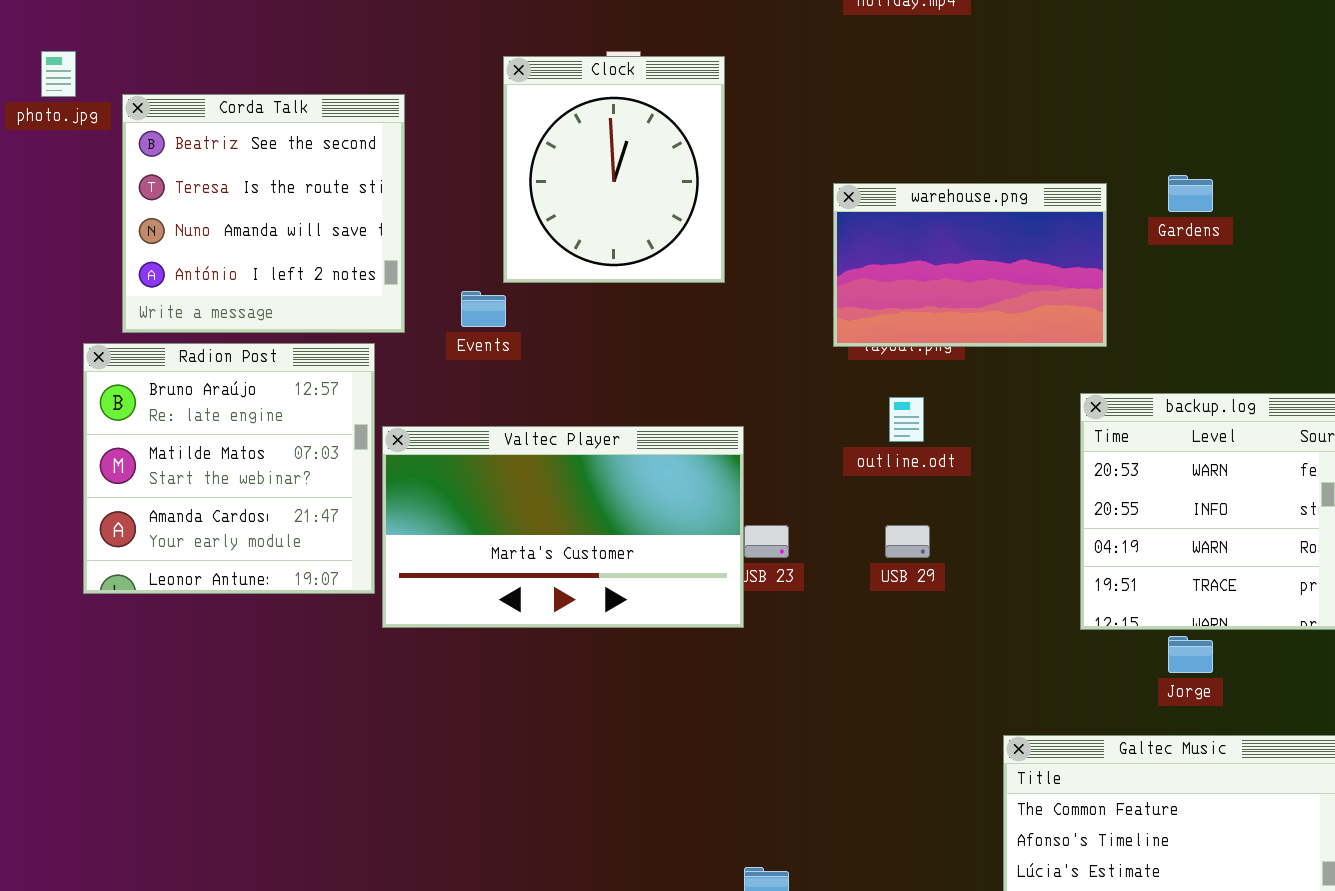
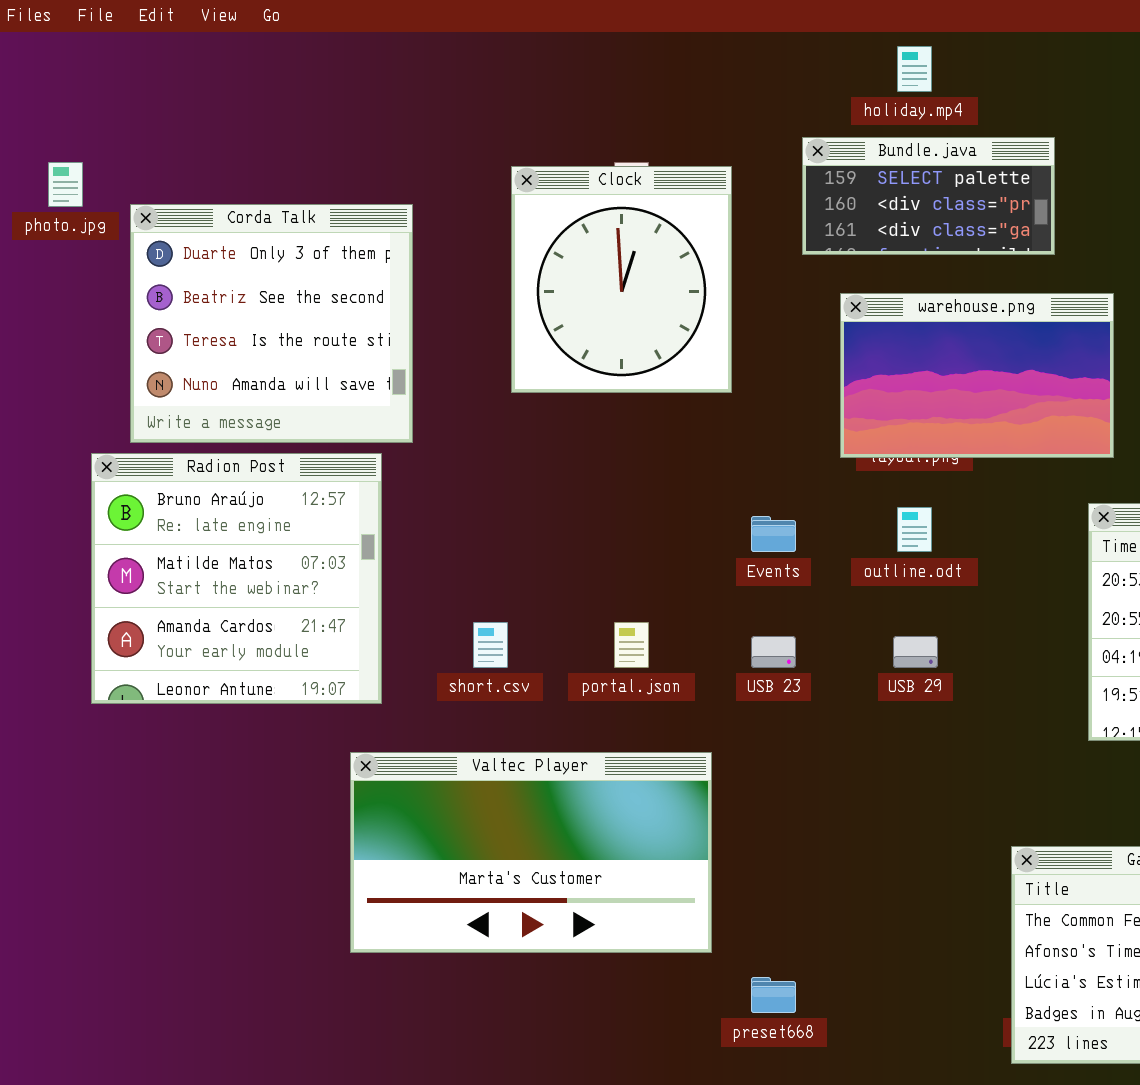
Bundle.java: none -> [802,137,1055,255], opened
Corda Talk: [122,94,405,333] -> [130,204,413,443], scrolled up 1 row
Events: [461,291,506,327] -> [751,516,796,552], moved
Valtec Player: [382,426,744,628] -> [350,752,712,953], moved

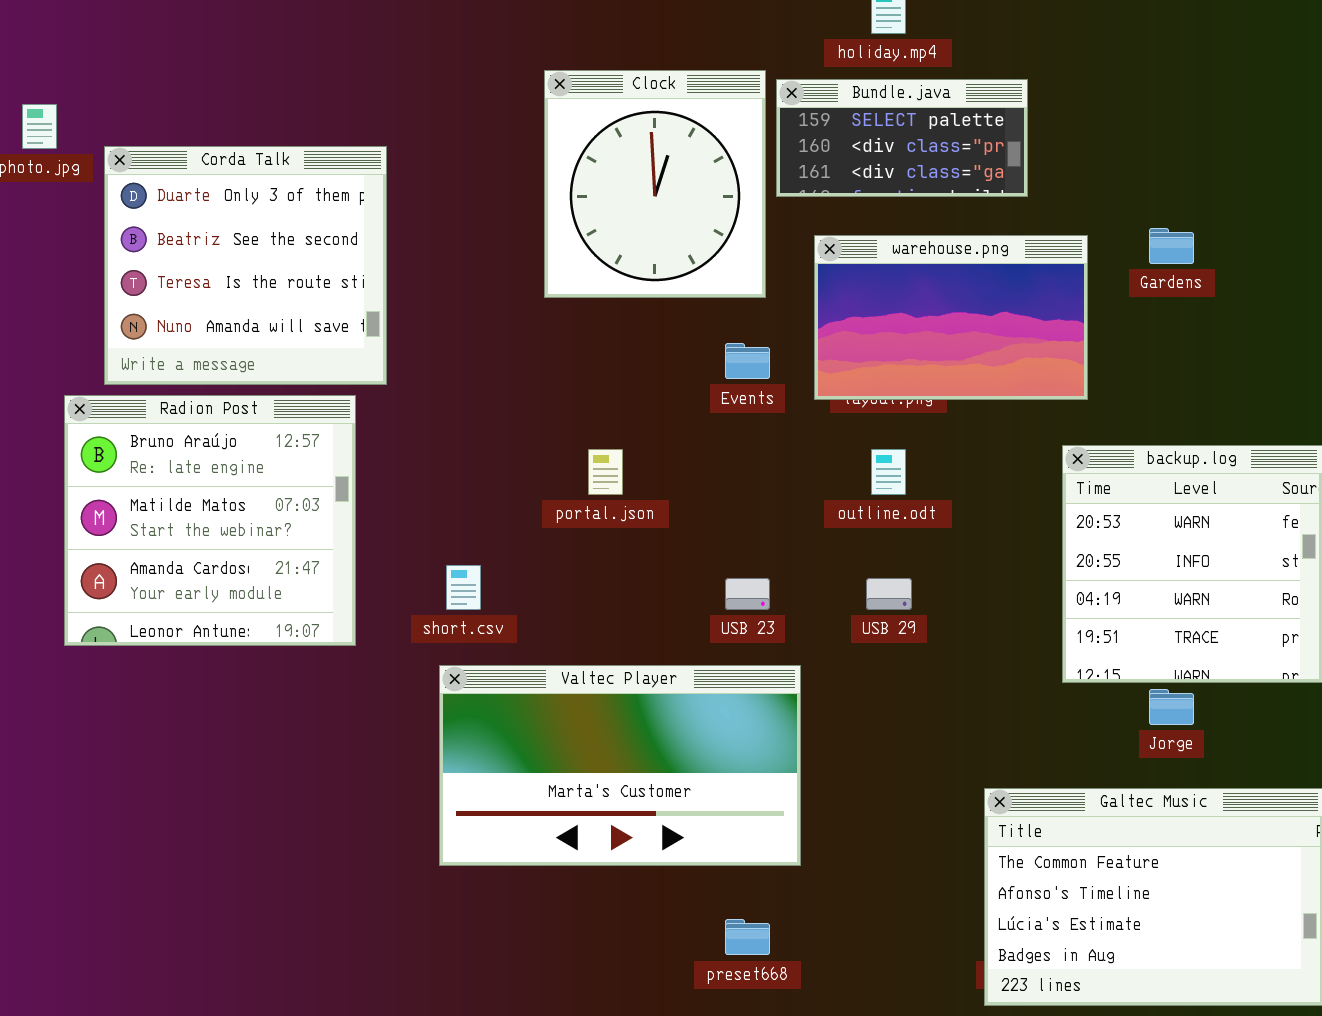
Clock: [511,166,732,393] -> [544,70,766,298], moved
Events: [751,516,796,552] -> [725,343,770,379], moved
portal.json: [614,622,649,668] -> [588,449,623,495], moved
Valtec Player: [350,752,712,953] -> [439,665,801,866], moved

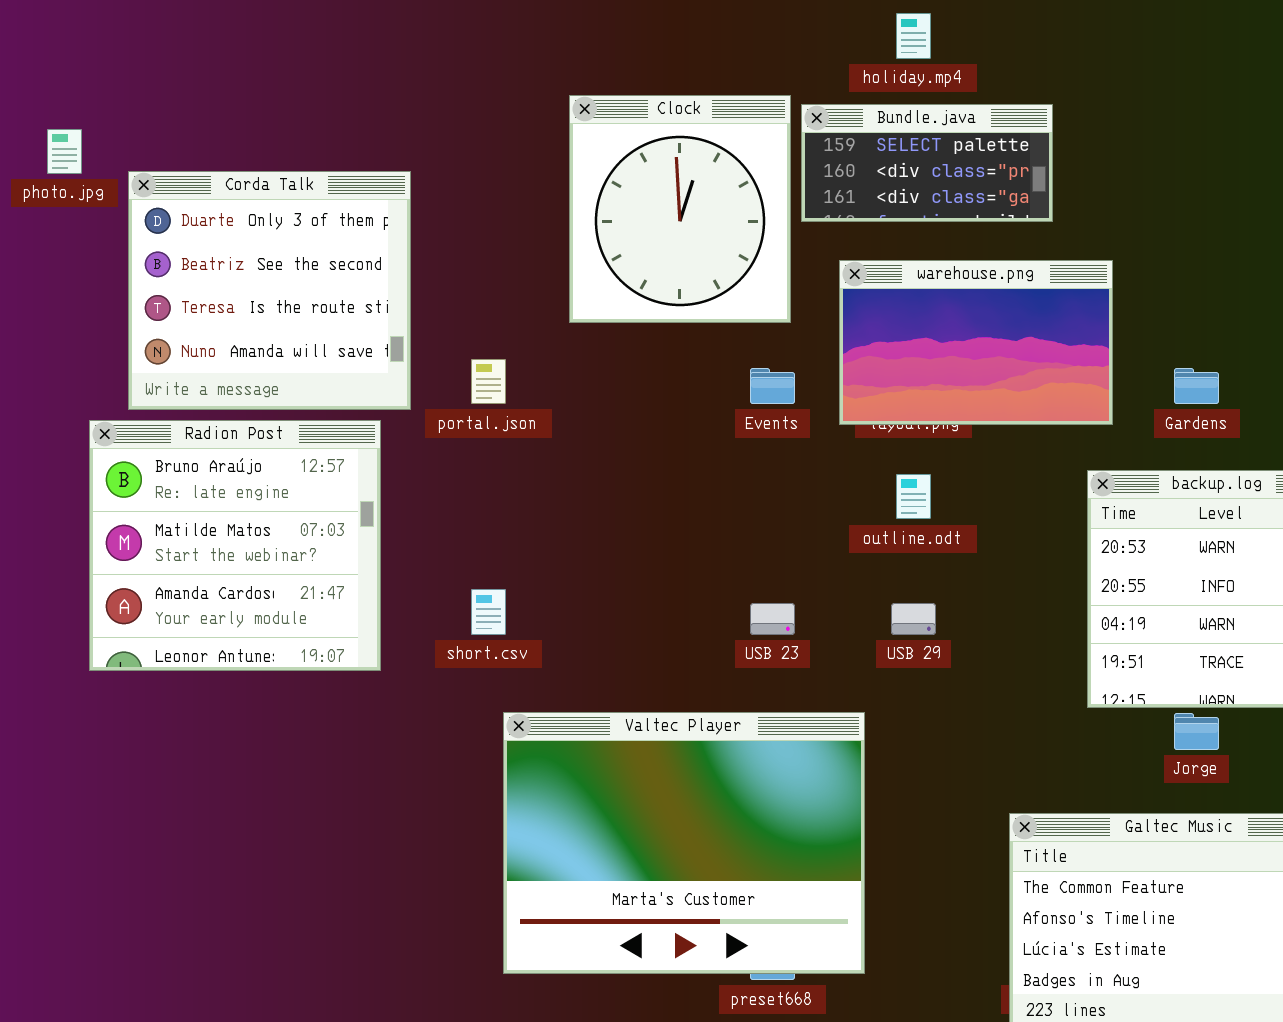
Gardens: [1149,228,1194,264] -> [1174,368,1219,404], moved
portal.json: [588,449,623,495] -> [471,359,506,404], moved
Valtec Player: [439,665,801,866] -> [503,712,865,974], moved, resized

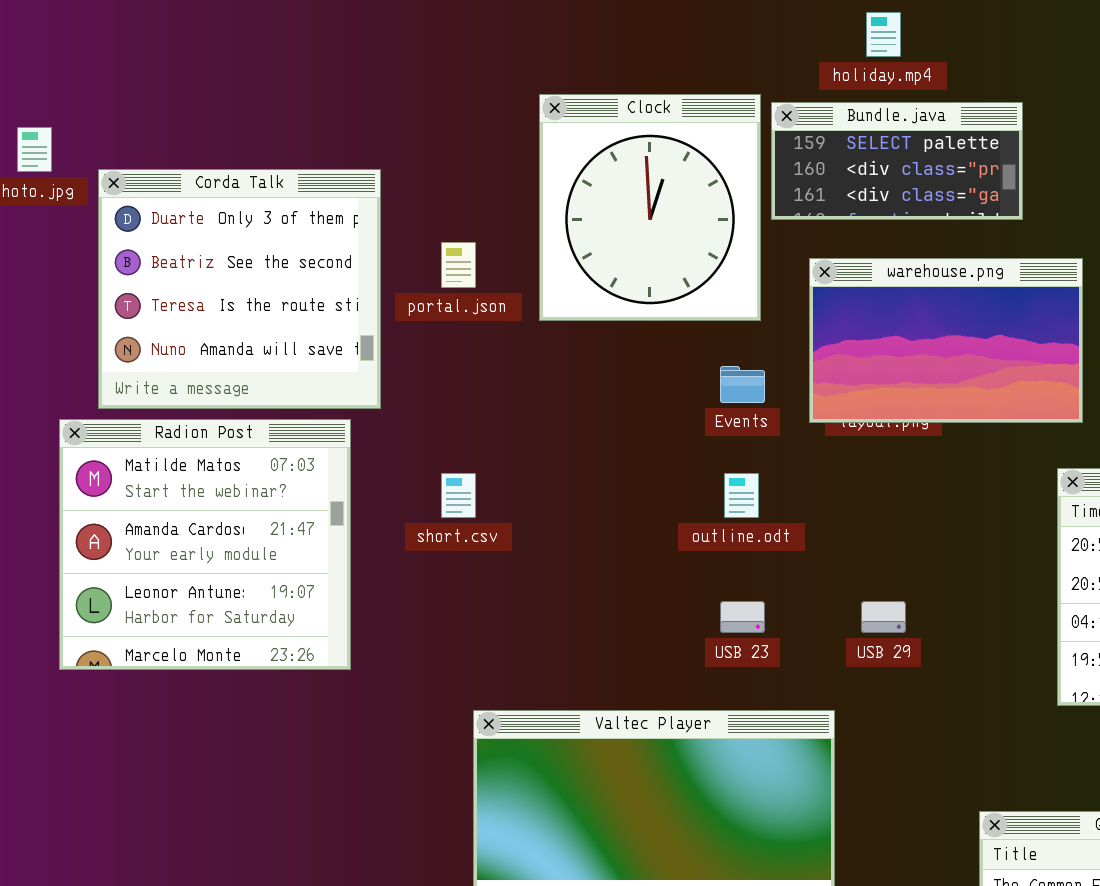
portal.json: [471,359,506,404] -> [441,242,476,288], moved
Radion Post: [89,420,381,671] -> [59,419,351,670], scrolled down 1 row
outline.odt: [896,474,931,519] -> [724,473,759,518], moved
short.csv: [471,589,506,635] -> [441,473,476,518], moved

